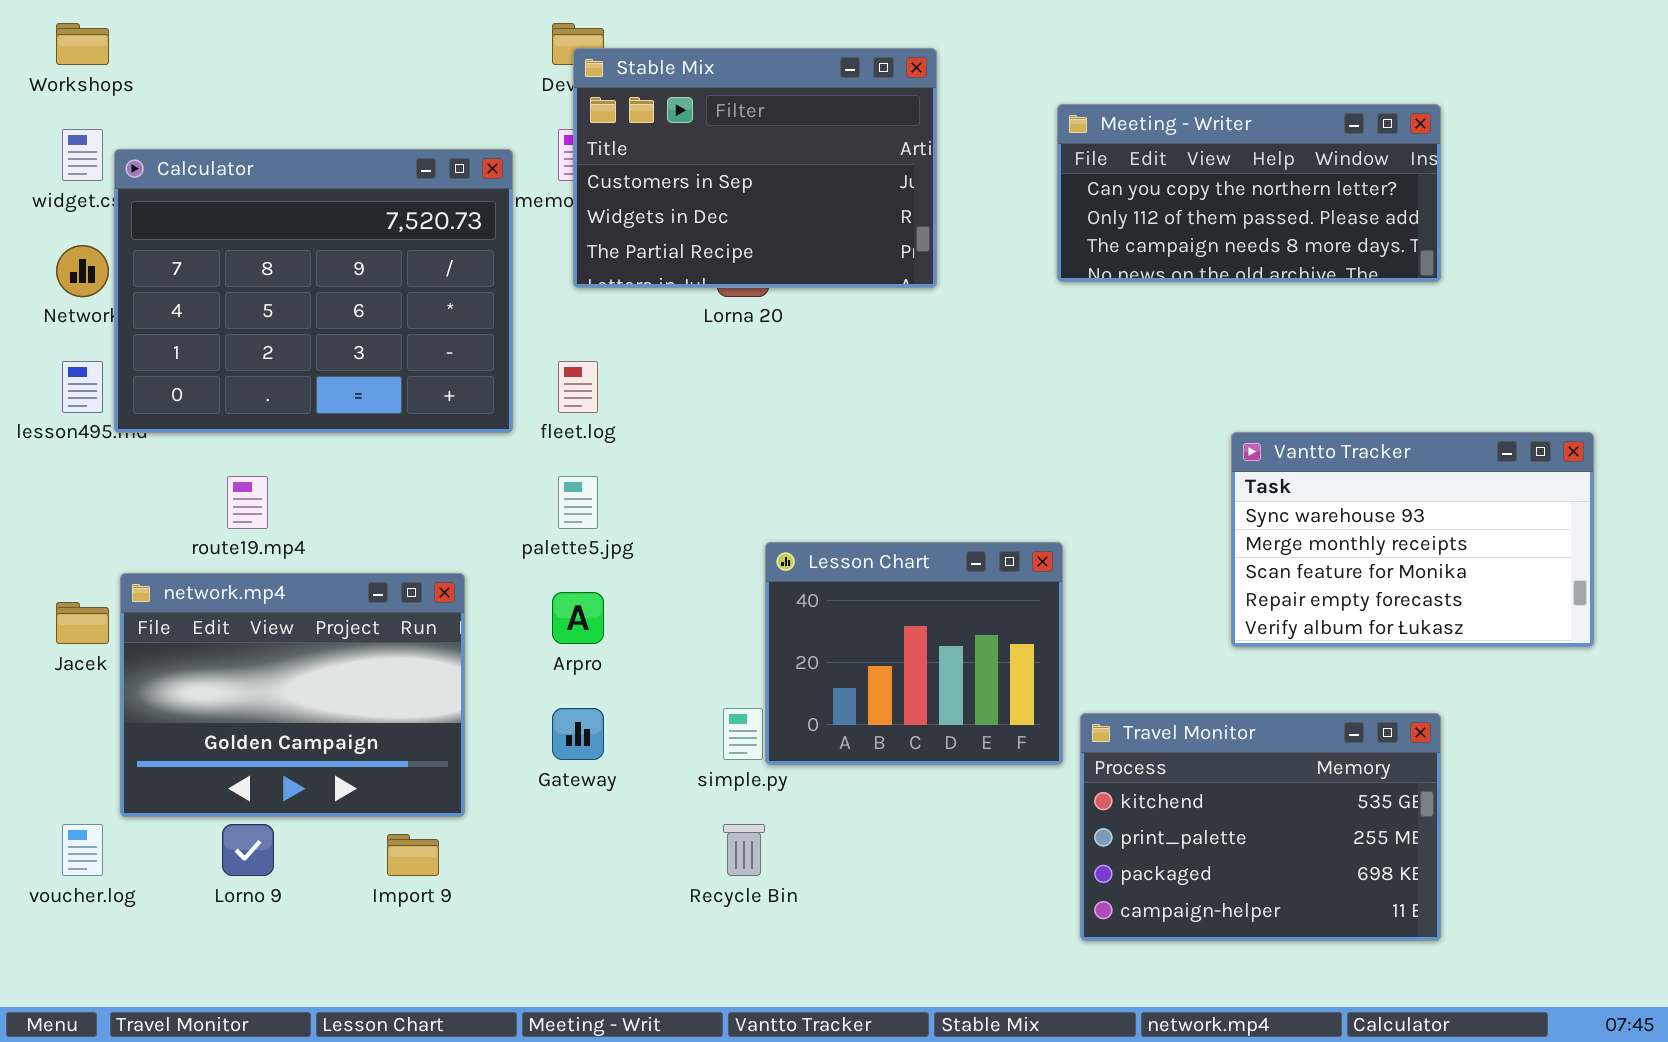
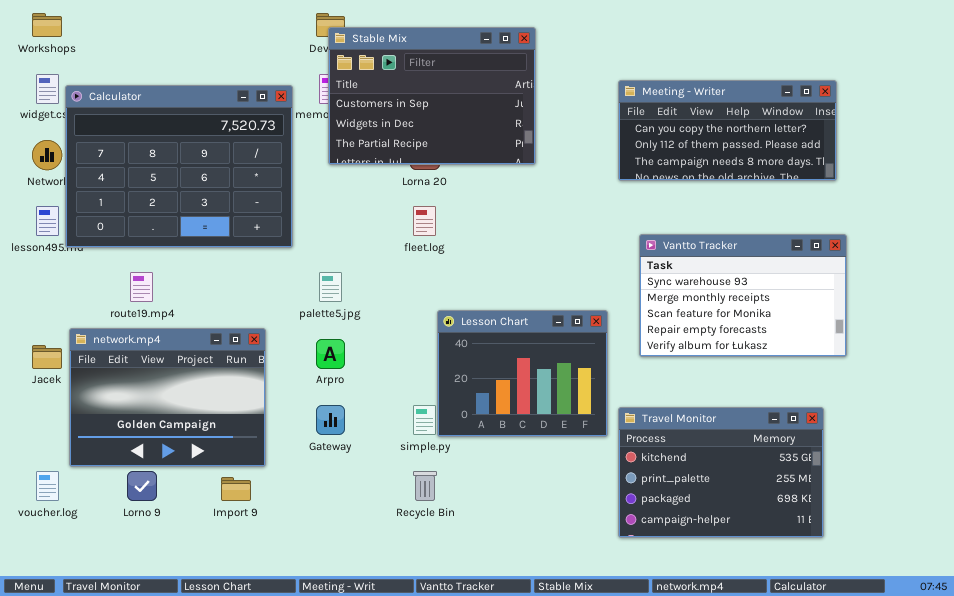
Meeting - Writer: [1057,104,1441,282] -> [618,80,837,181], moved
fleet.log: [558,361,598,413] -> [413,206,436,236], moved
Vantto Tracker: [1231,432,1594,647] -> [639,234,847,357], moved

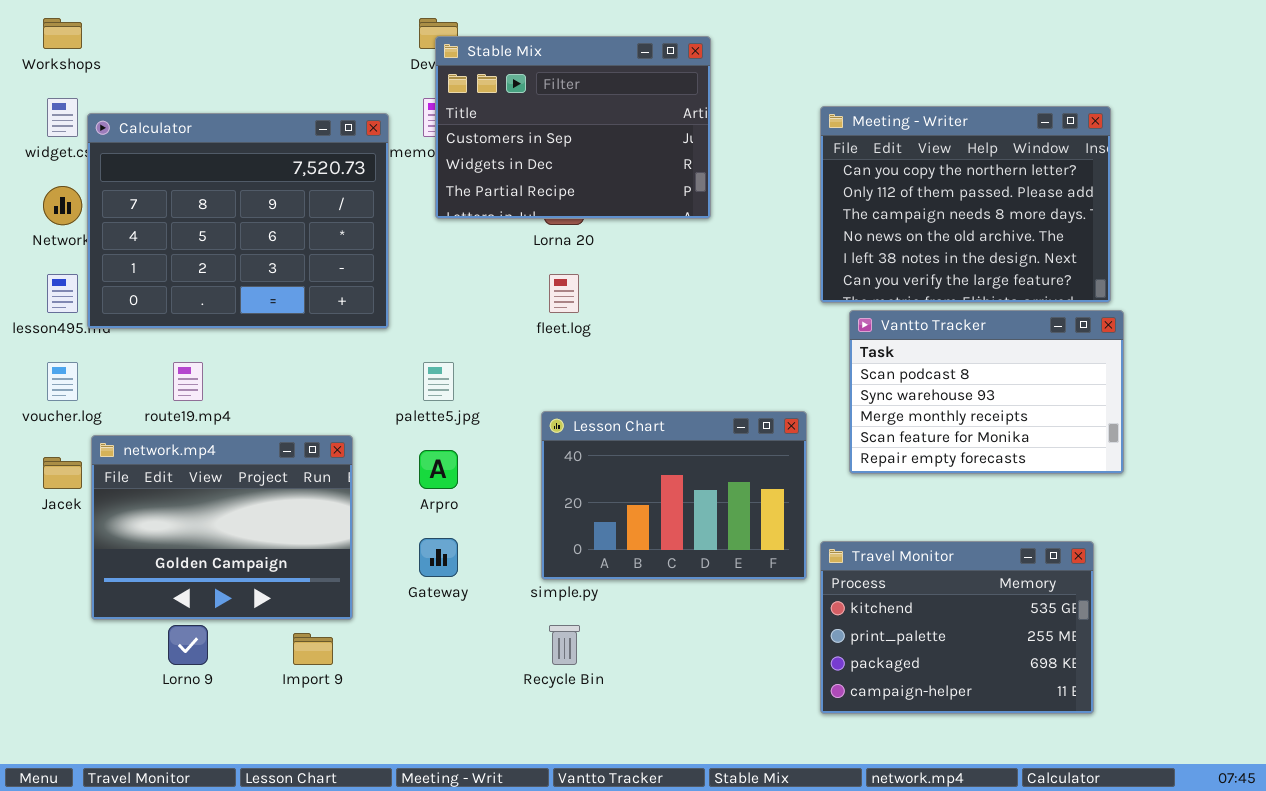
Meeting - Writer: [618,80,837,181] -> [820,106,1111,303], resized
Vantto Tracker: [639,234,847,357] -> [849,310,1124,474], scrolled up 1 row
Lesson Chart: [437,310,608,437] -> [541,411,807,580], resized
voucher.log: [36,471,59,501] -> [47,362,78,401], moved

